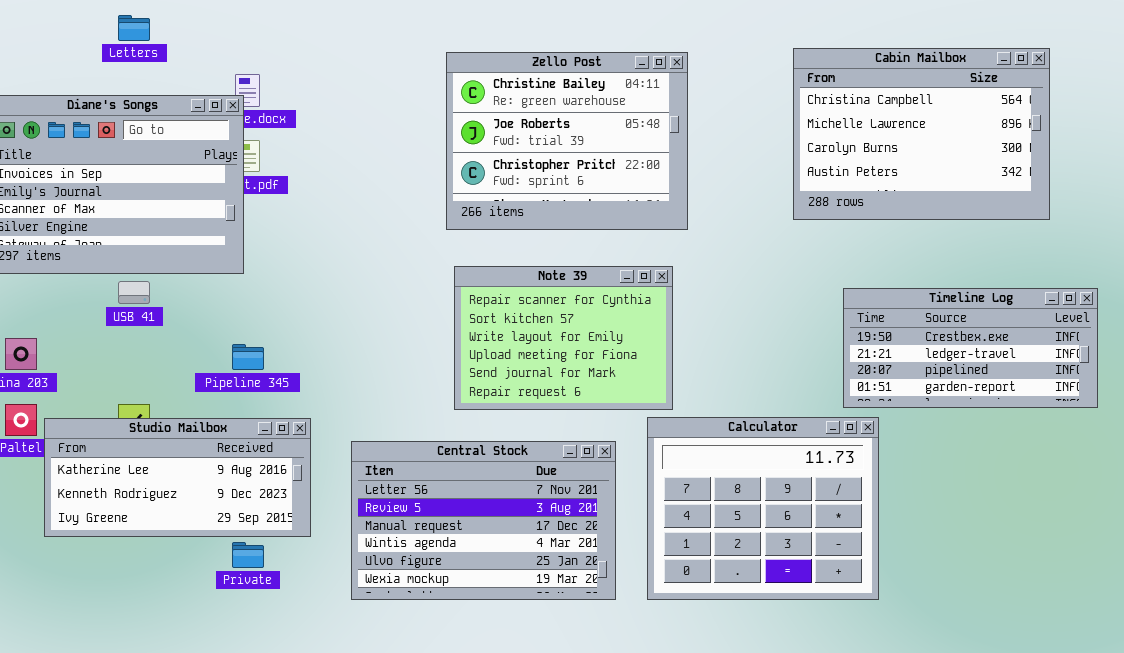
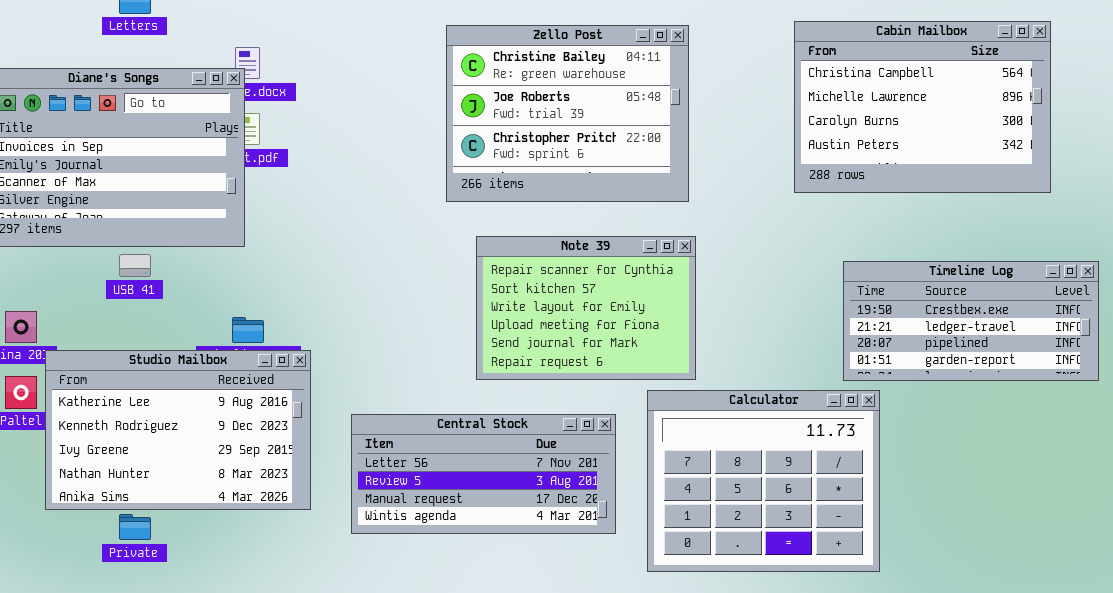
Note 39: [454,266,673,410] -> [476,236,696,380], moved
Studio Mailbox: [44,418,311,537] -> [45,350,311,510], resized
Central Stock: [351,441,616,600] -> [351,414,616,534], resized
Private: [232,542,264,568] -> [119,514,151,540], moved

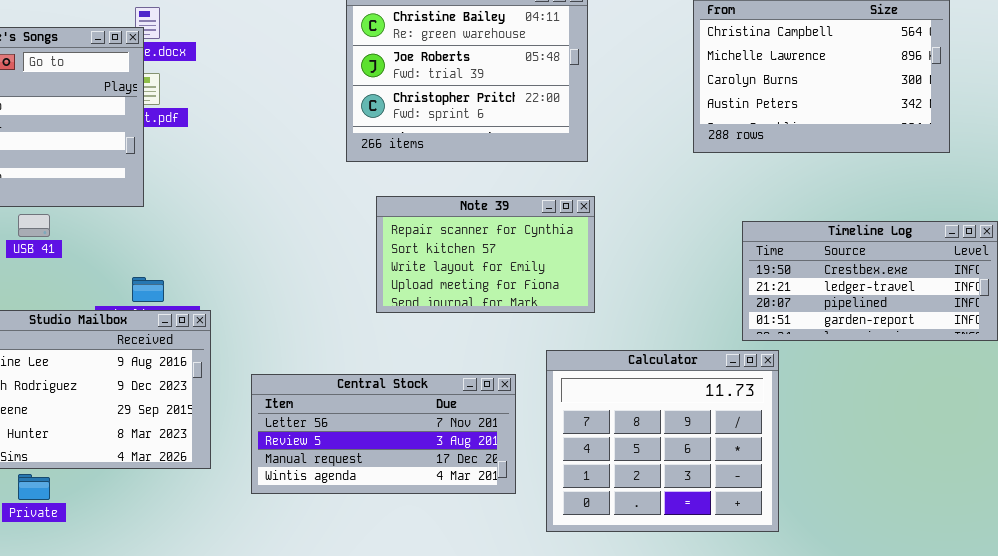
Note 39: [476,236,696,380] -> [376,196,595,313], resized

